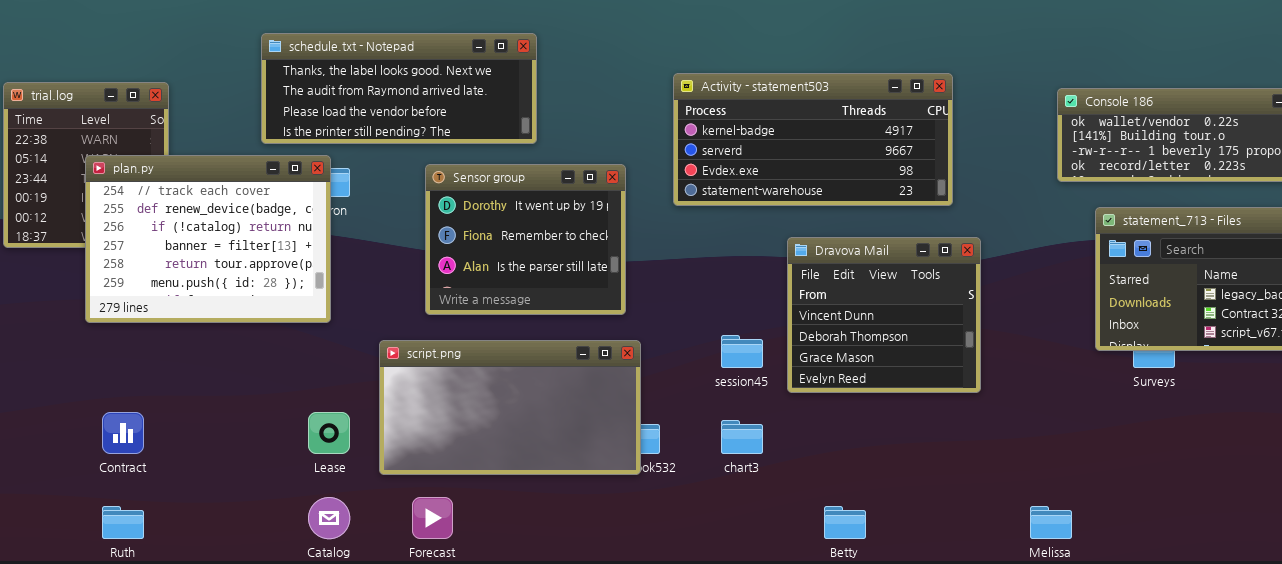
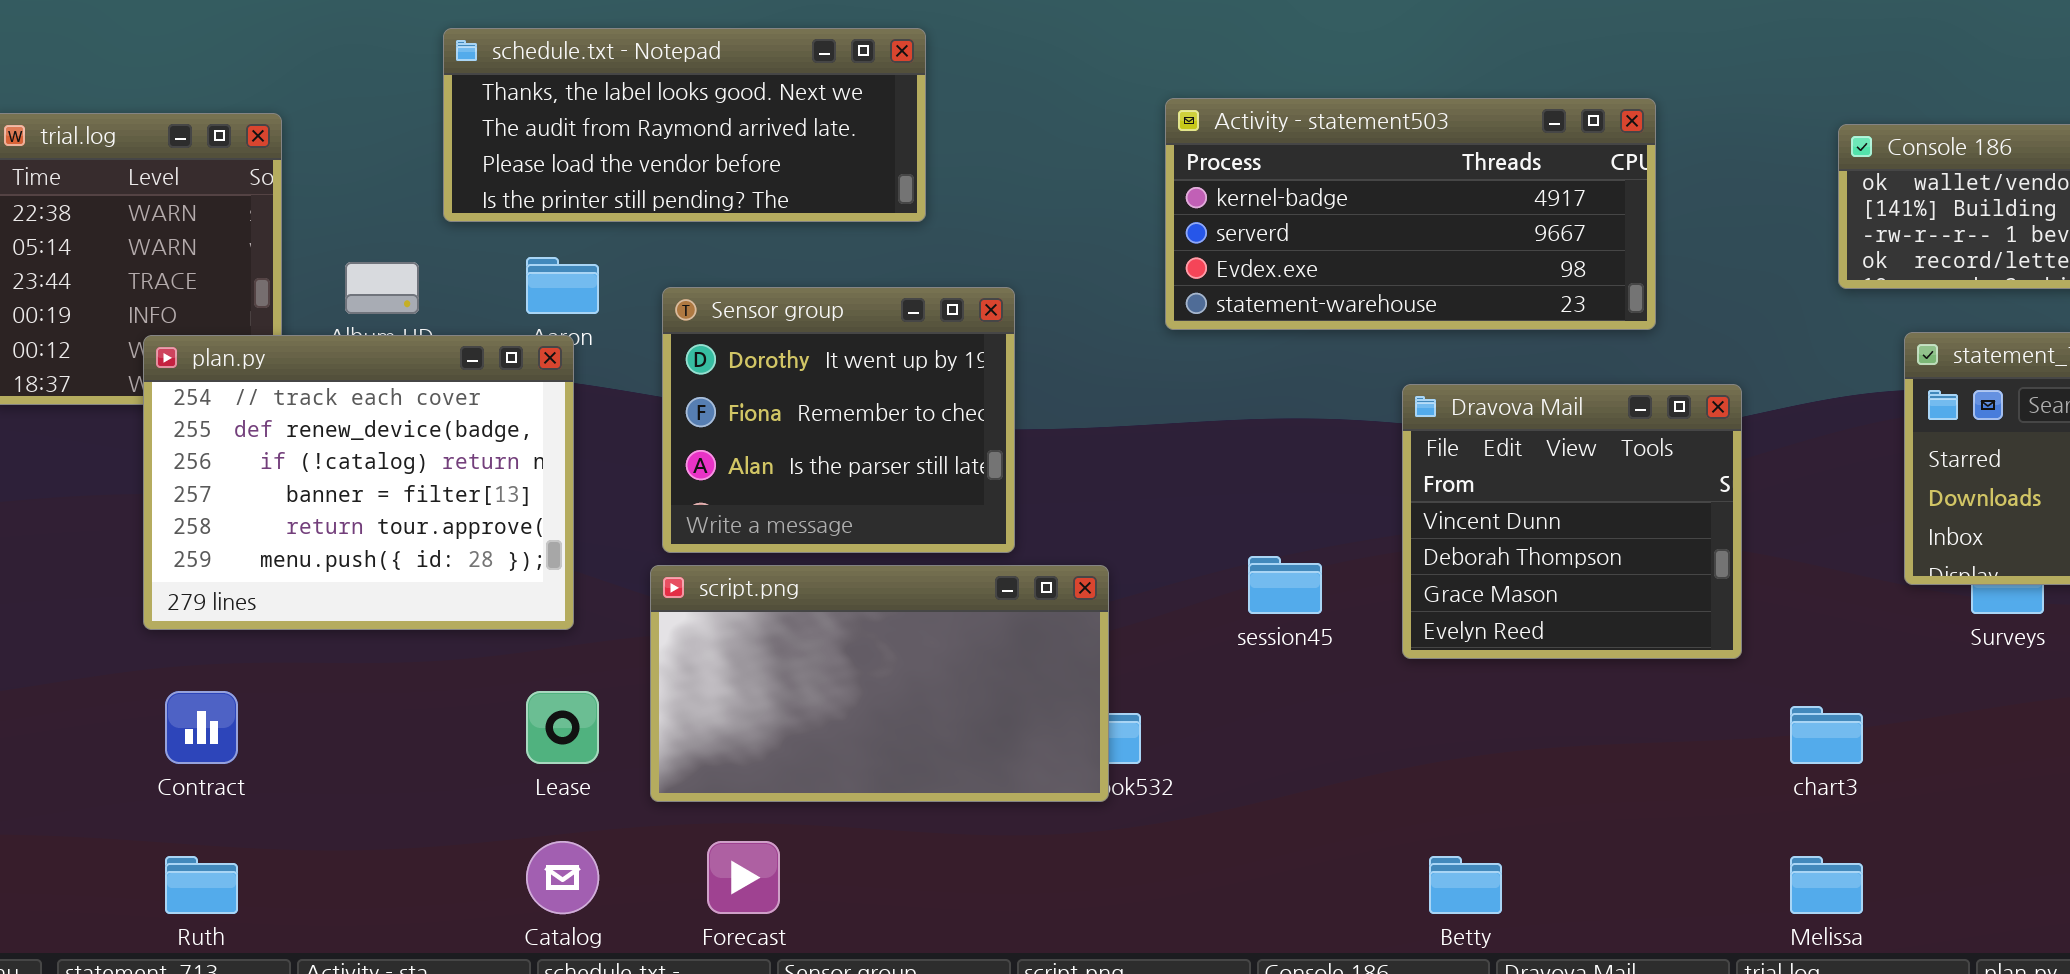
plan.py: [85,155,331,323] -> [143,335,574,630], moved
Sensor group: [425,164,626,315] -> [662,287,1015,553], moved
Dravova Mail: [787,237,981,393] -> [1402,384,1742,659], moved
chart3: [721,420,763,454] -> [1790,706,1863,764], moved

